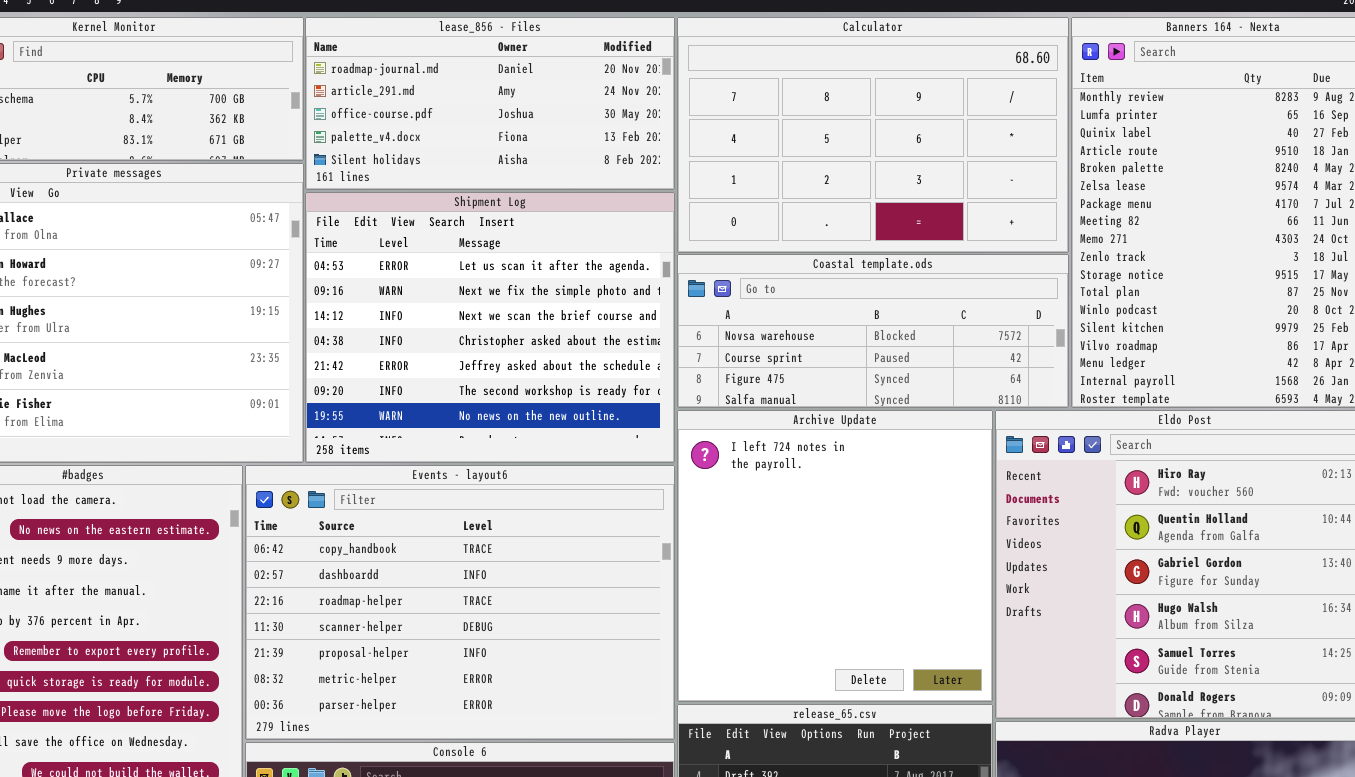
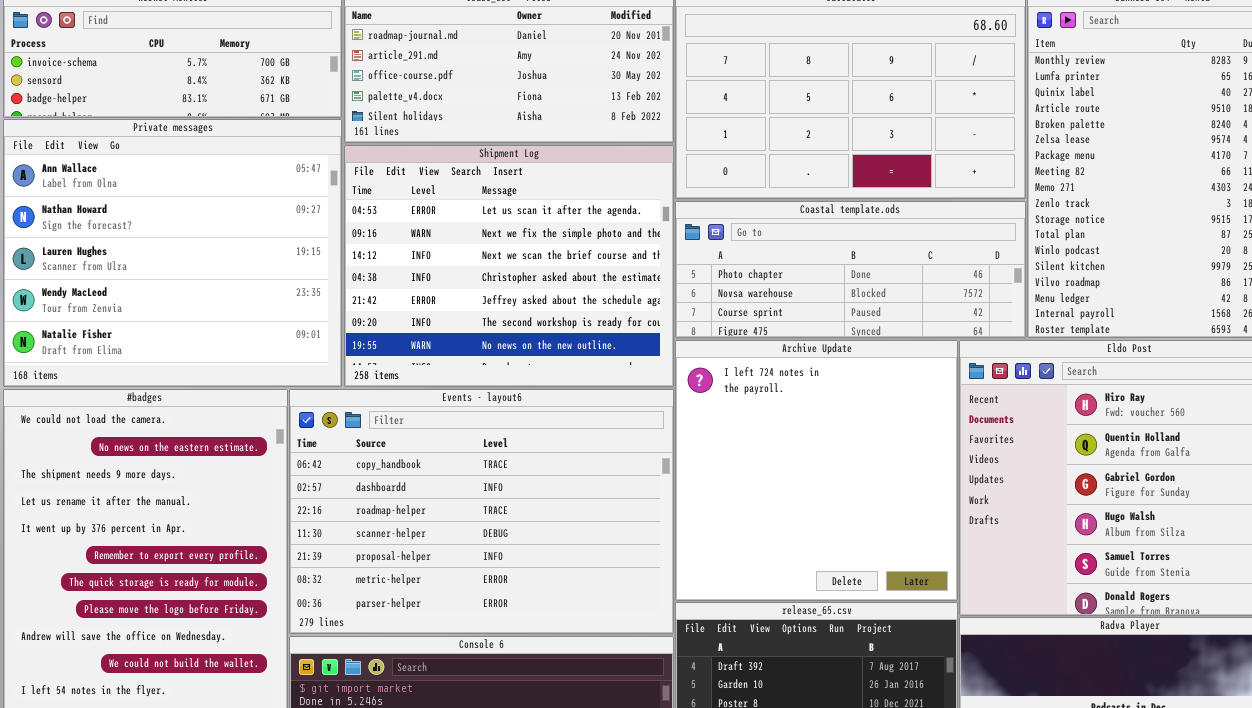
Coastal template.ods: [677,254,1069,408] -> [675,201,1026,338], scrolled up 1 row

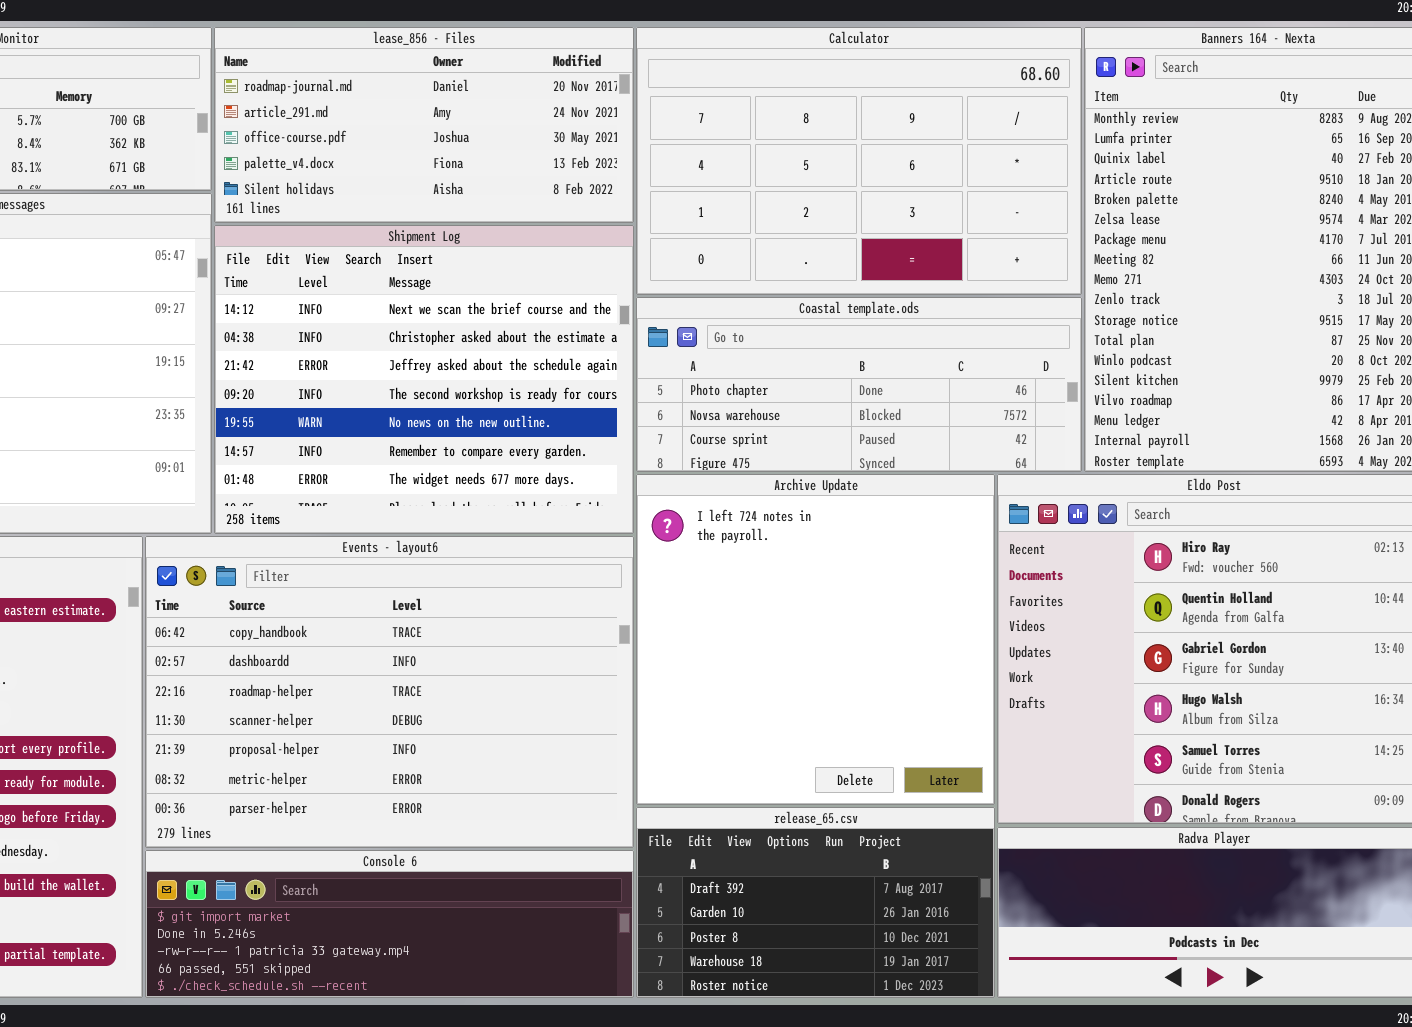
Shipment Log: [344,145,674,387] -> [214,225,634,534], scrolled down 2 rows

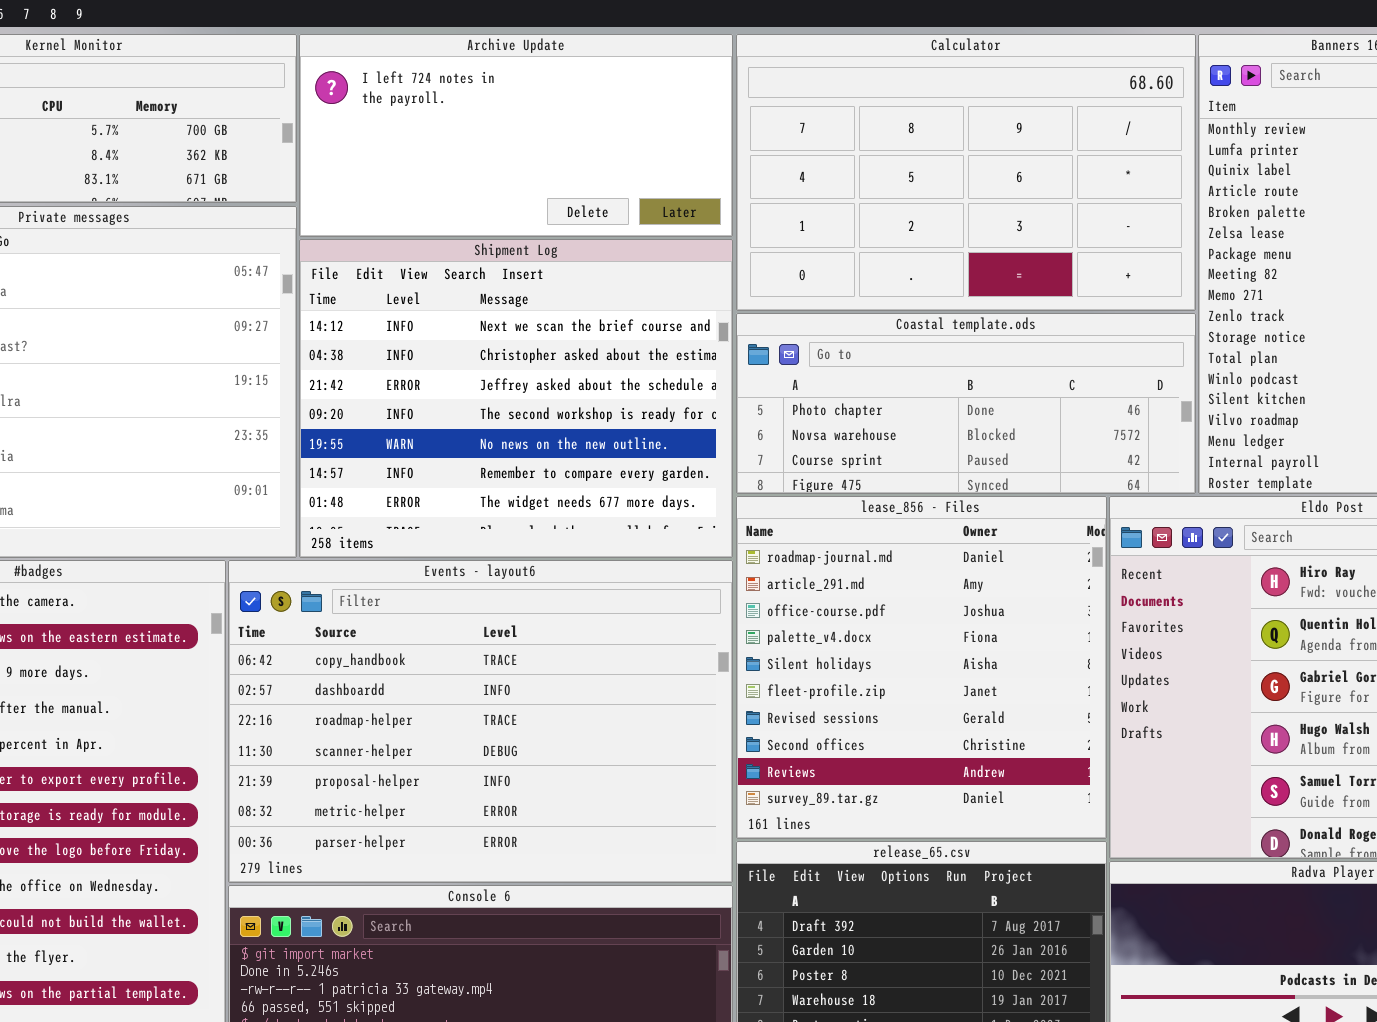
lease_856 - Files: [214,27,634,223] -> [736,496,1107,839], moved, resized
Archive Update: [636,474,995,805] -> [299,34,733,237], moved, resized

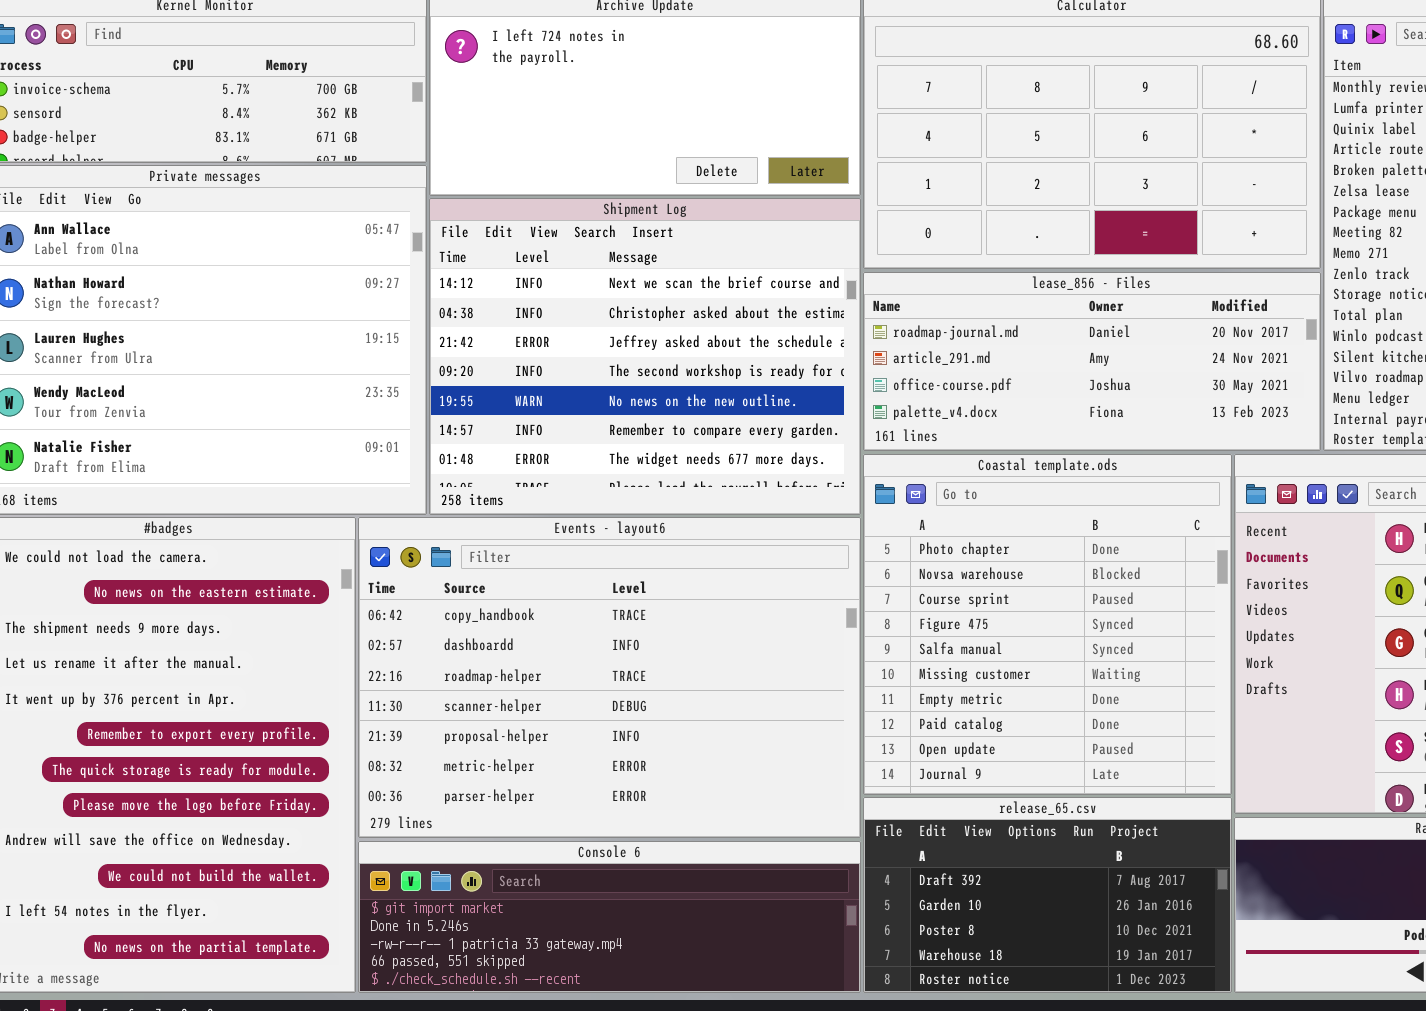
Coastal template.ods: [736,313,1196,494] -> [863,454,1232,795], moved, resized
lease_856 - Files: [736,496,1107,839] -> [863,272,1321,451], moved, resized

